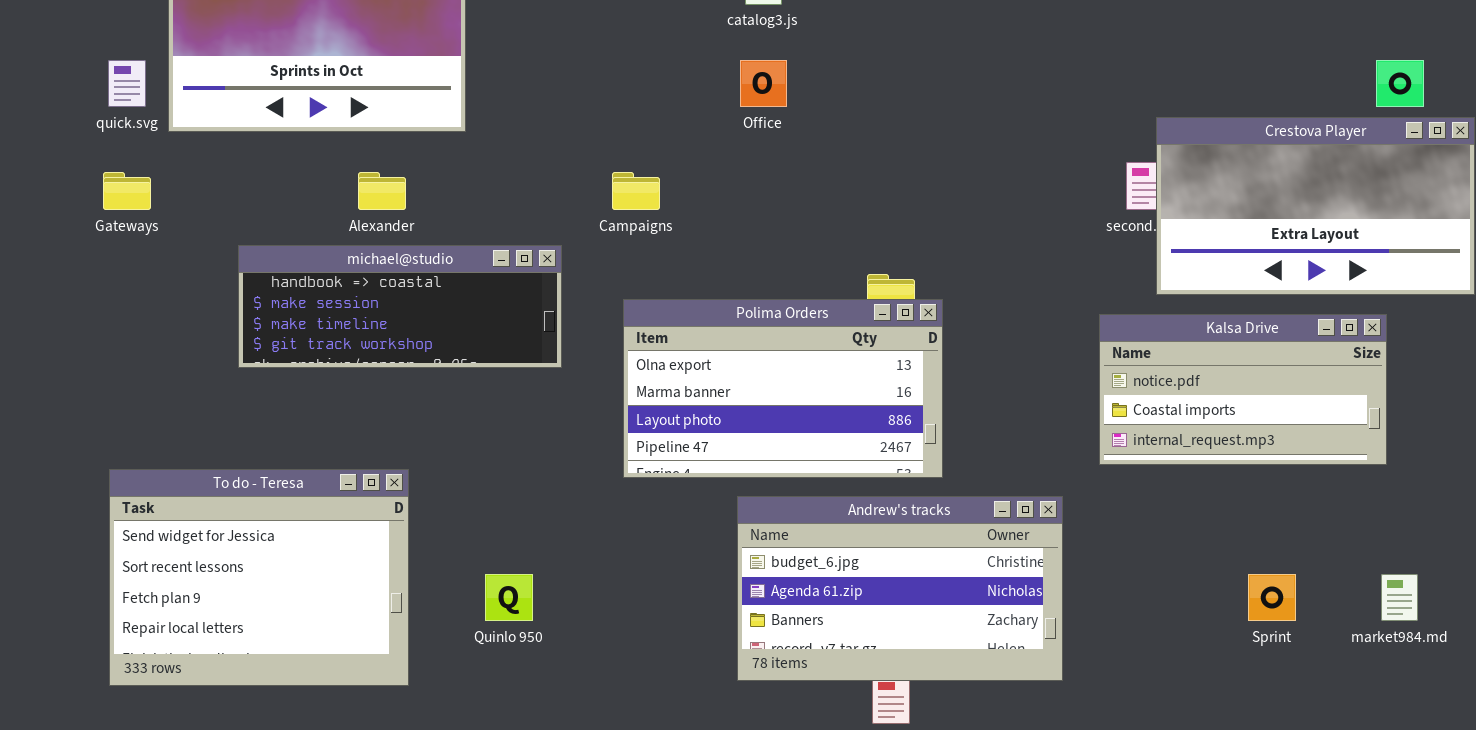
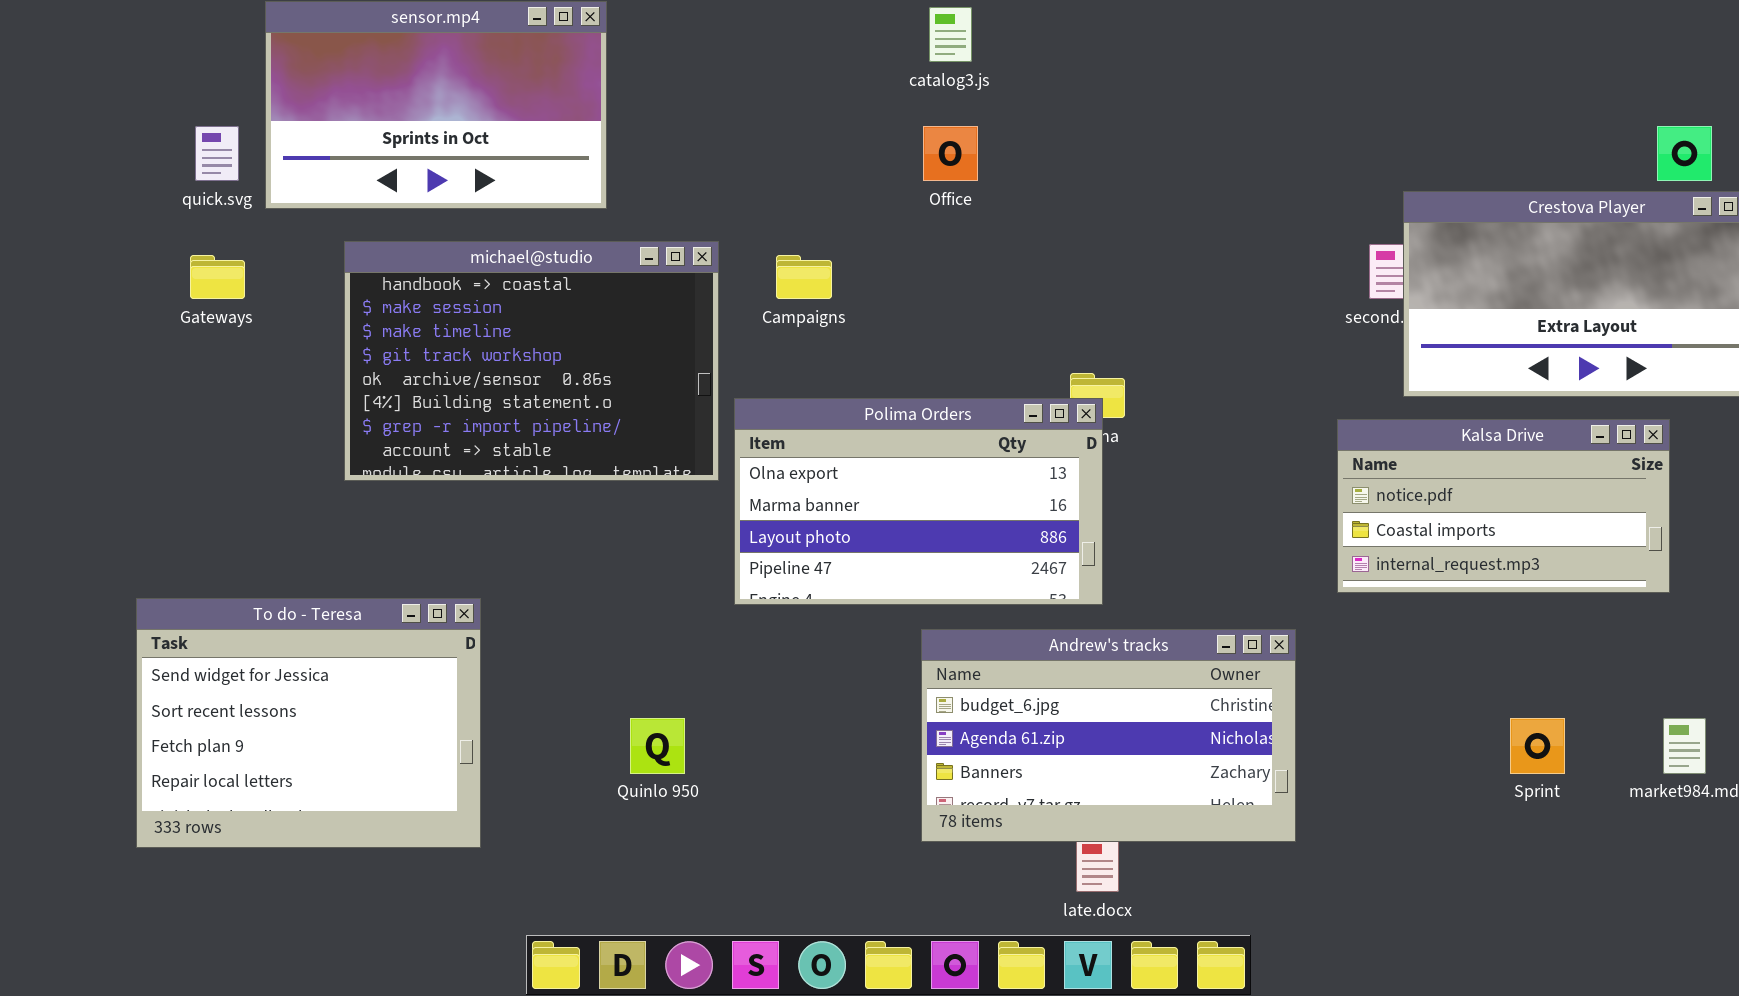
michael@studio: [238,245,562,368] -> [344,241,719,481], resized
Polima Orders: [623,299,943,478] -> [734,398,1103,605], moved
To do - Teresa: [109,469,409,686] -> [136,598,481,848], moved

